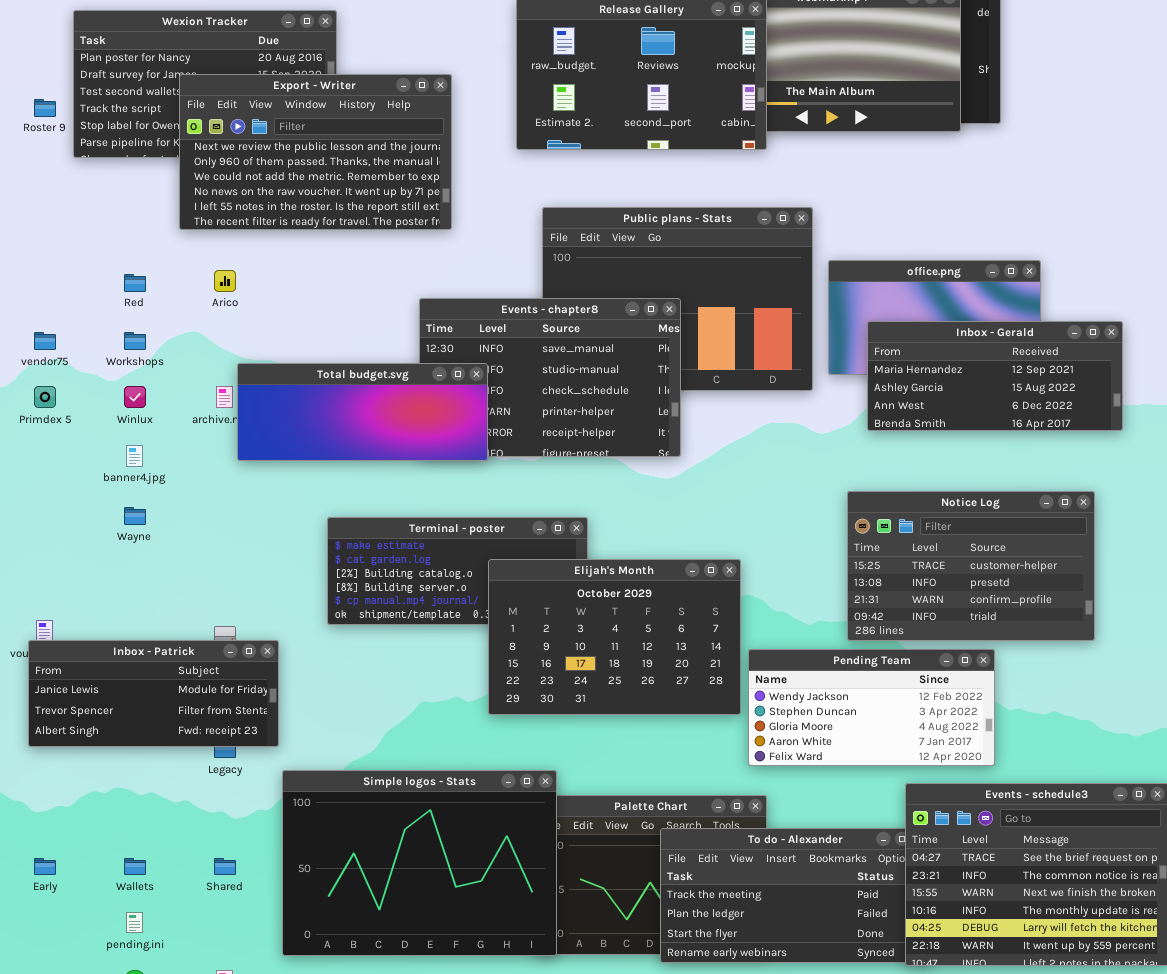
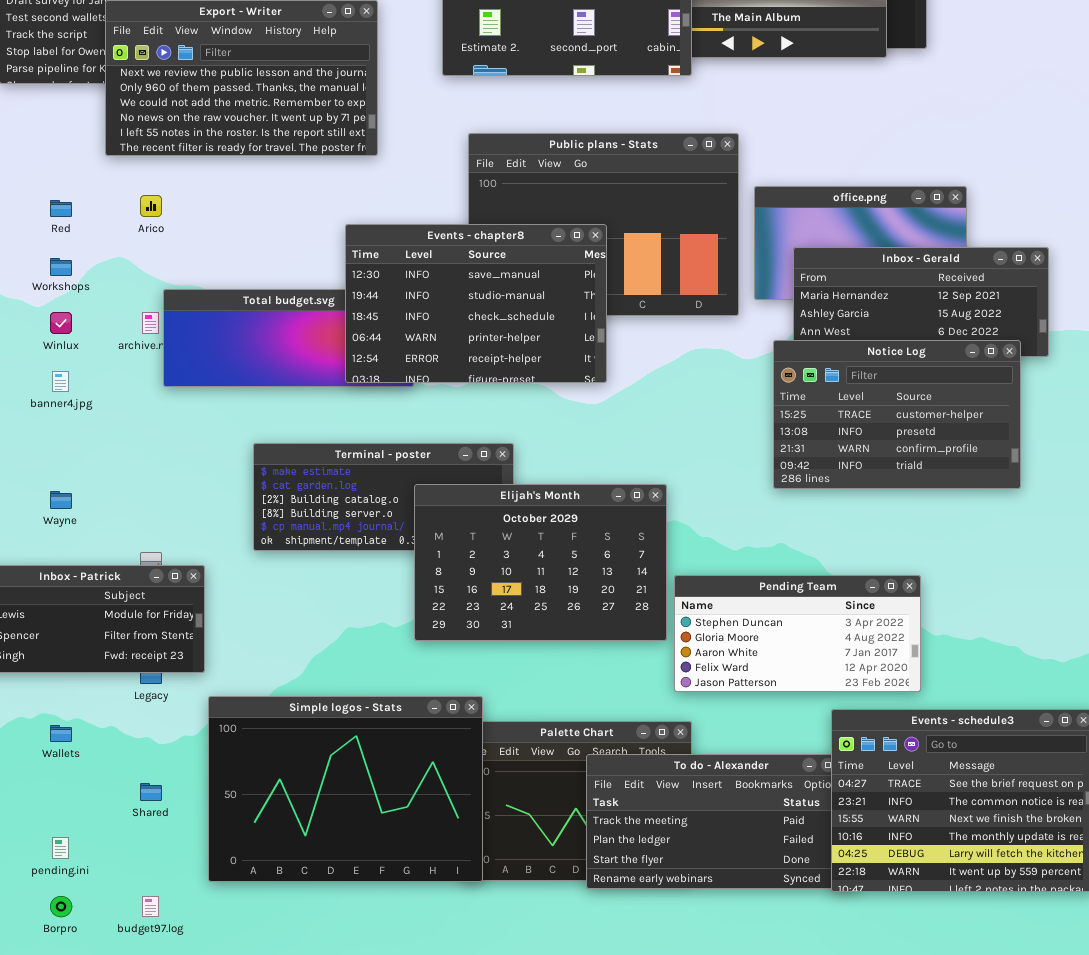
Events - chapter8: [419,298,681,457] -> [345,224,607,383], raised
Notice Log: [847,491,1095,641] -> [773,340,1021,489], moved
Wayne: [124,507,146,525] -> [50,491,72,509], moved
Pending Team: [748,649,995,766] -> [674,575,921,692], scrolled down 1 row
Wallets: [124,858,146,875] -> [50,725,72,742], moved

